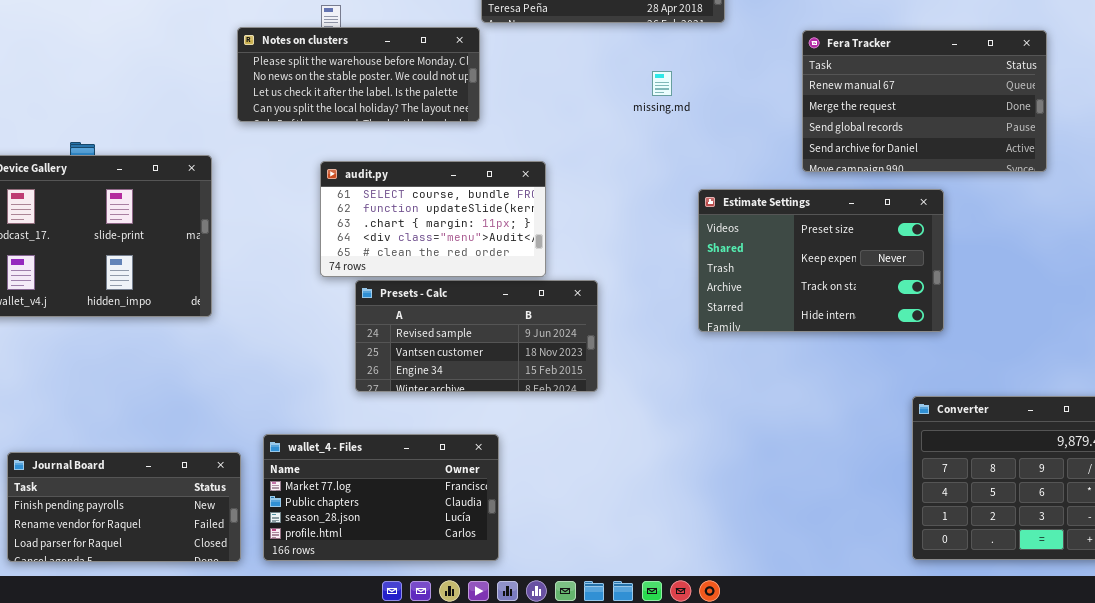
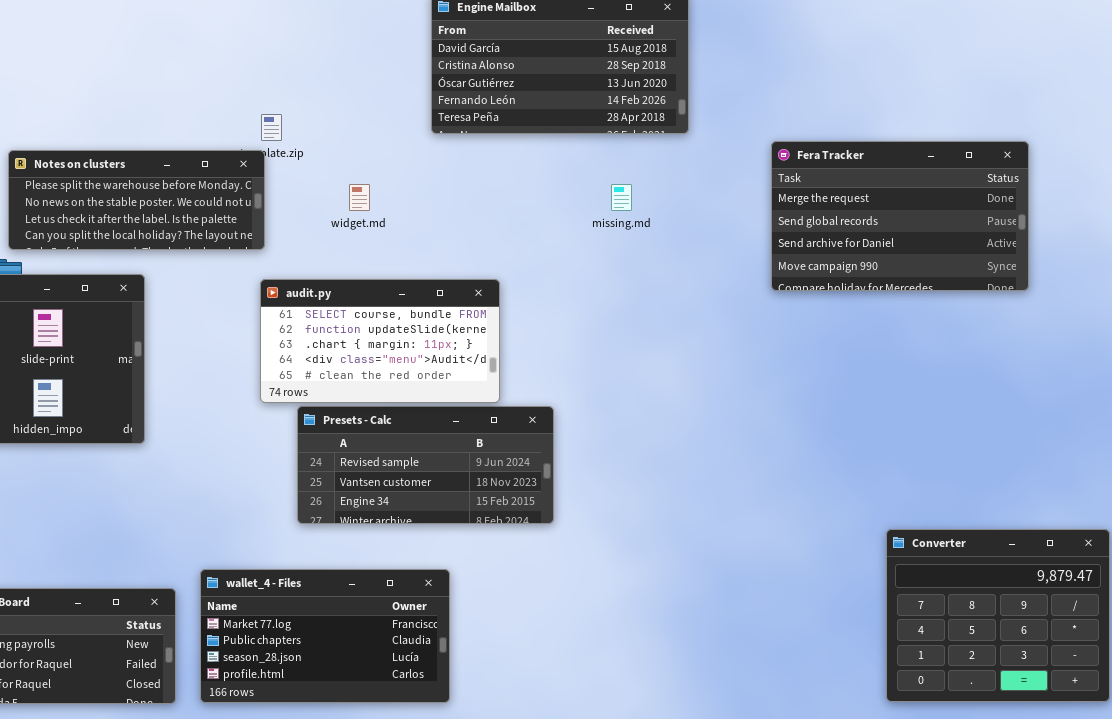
Notes on clusters: [237,27,480,122] -> [8,150,265,250], moved
Fera Tracker: [802,30,1047,172] -> [771,141,1029,291], scrolled down 1 row
Estimate Settings: [698,189,944,332] -> none, closed

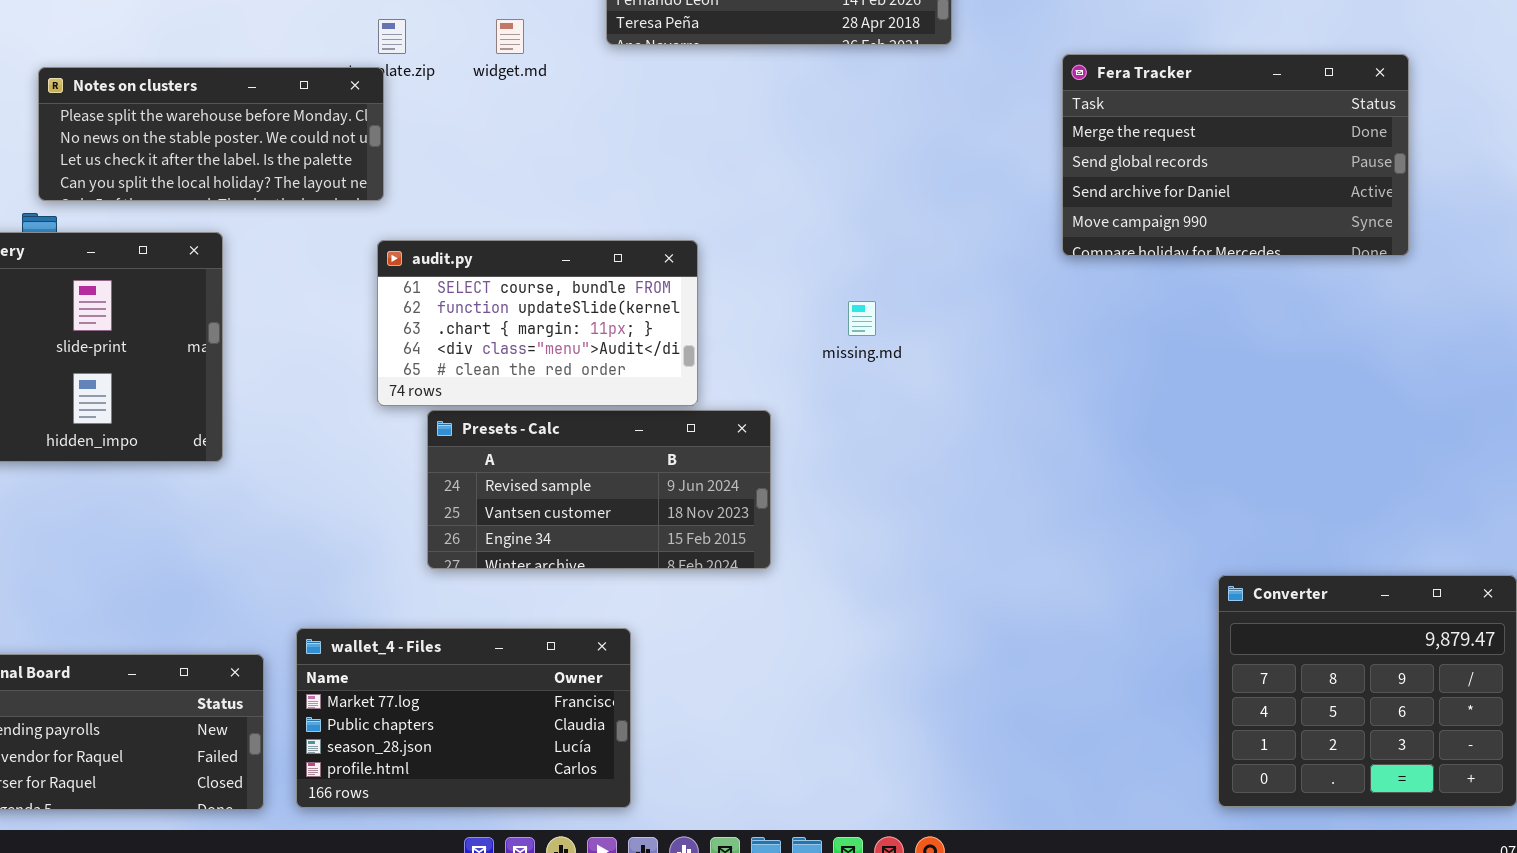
widget.md: [349,184,370,211] -> [496,19,524,54], moved
missing.md: [611,184,632,211] -> [848,301,876,336], moved

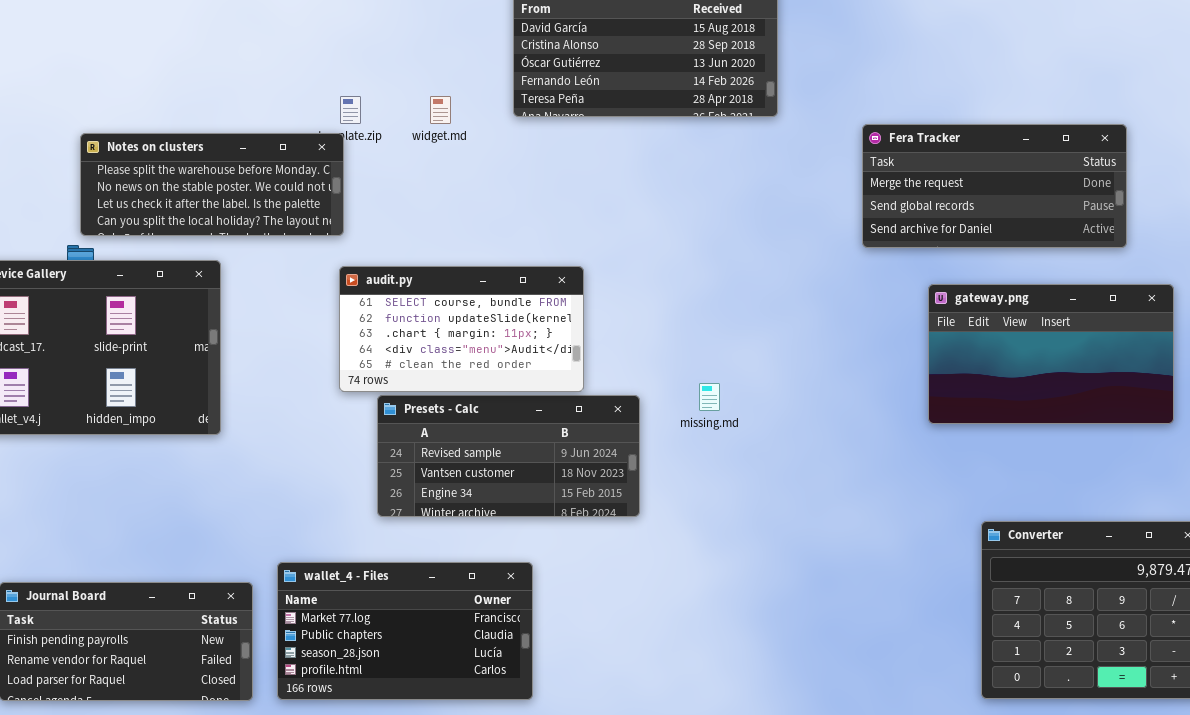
Fera Tracker: [1062,54,1409,256] -> [862,124,1127,248], resized
gateway.png: none -> [928,284,1174,424], opened
missing.md: [848,301,876,336] -> [699,383,720,411], moved

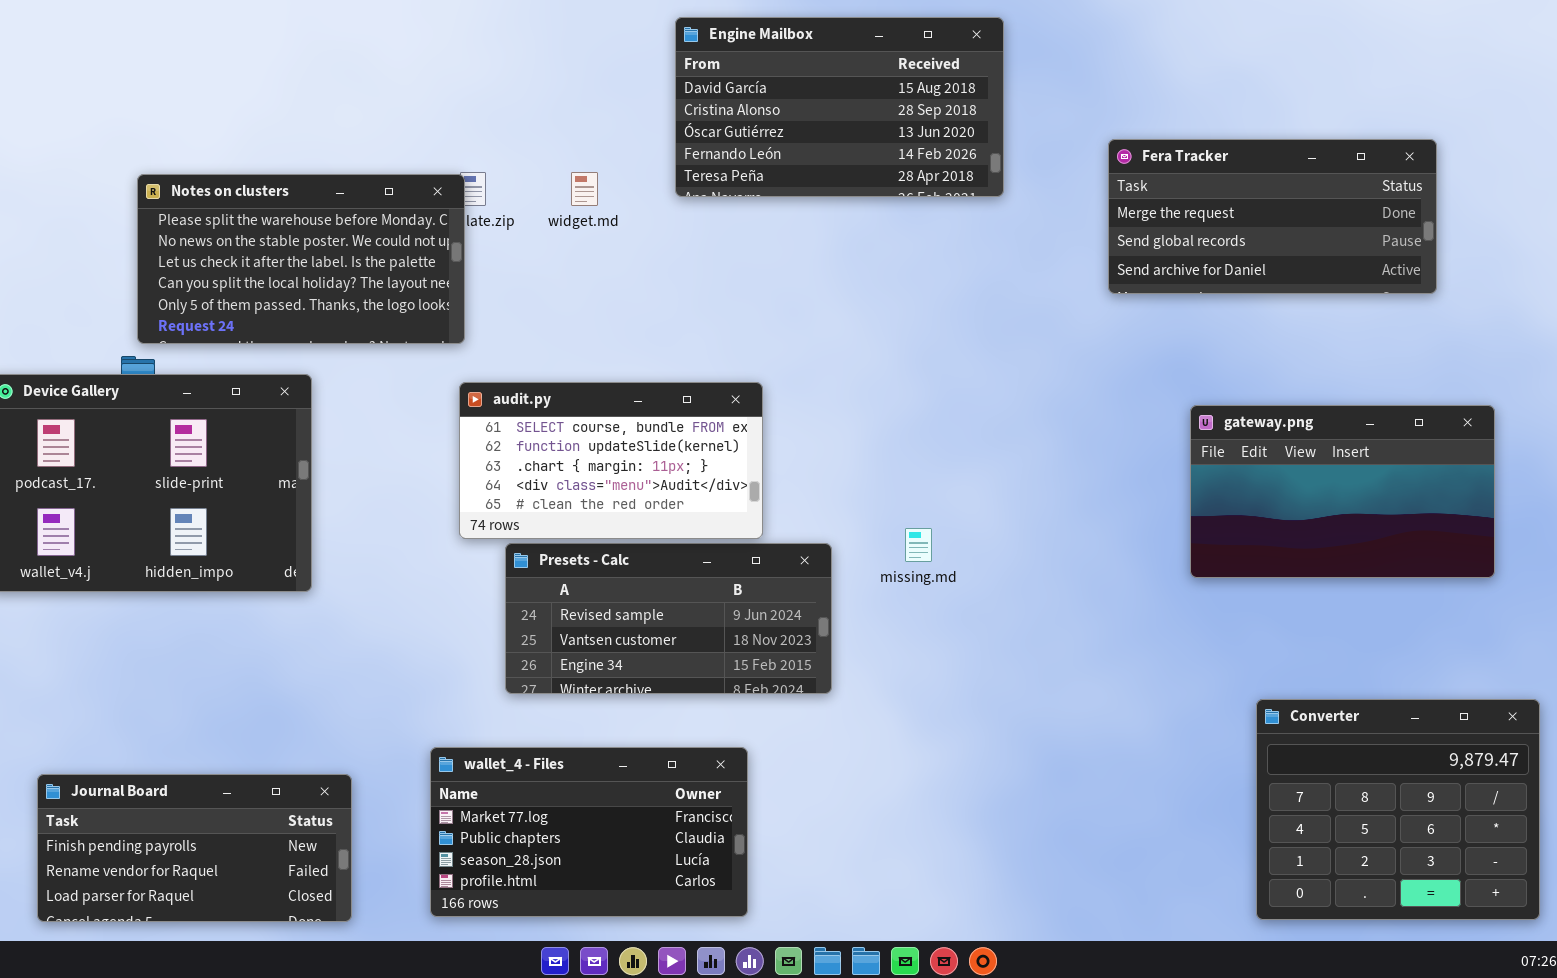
Fera Tracker: [862,124,1127,248] -> [1108,139,1437,294], moved
Notes on clusters: [80,133,344,236] -> [137,174,465,344], resized
wallet_4 - Files: [277,562,533,700] -> [430,747,748,917], moved

